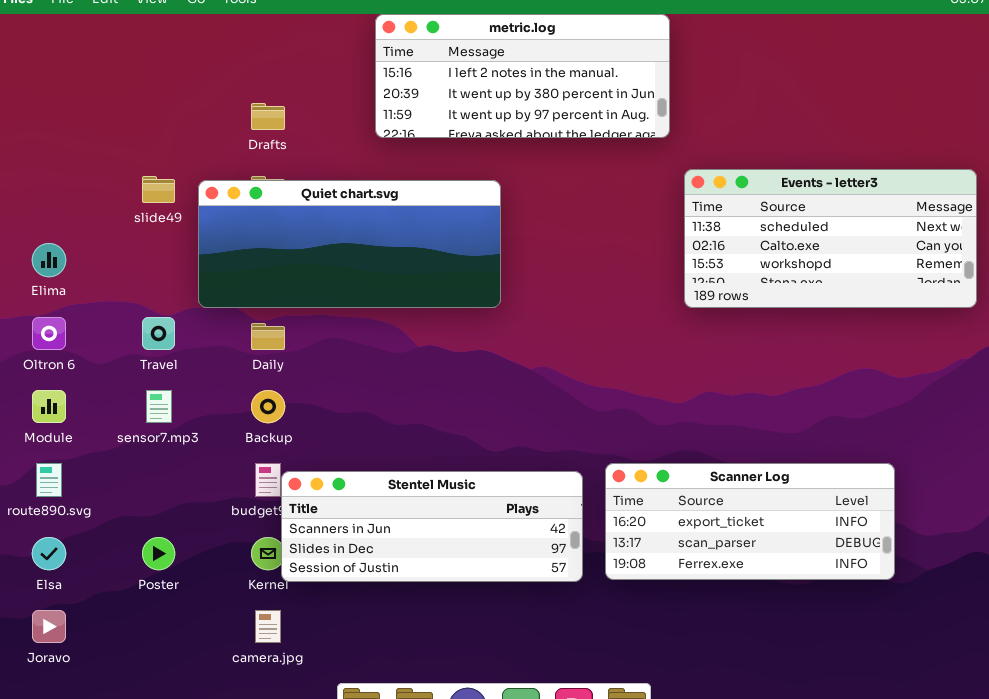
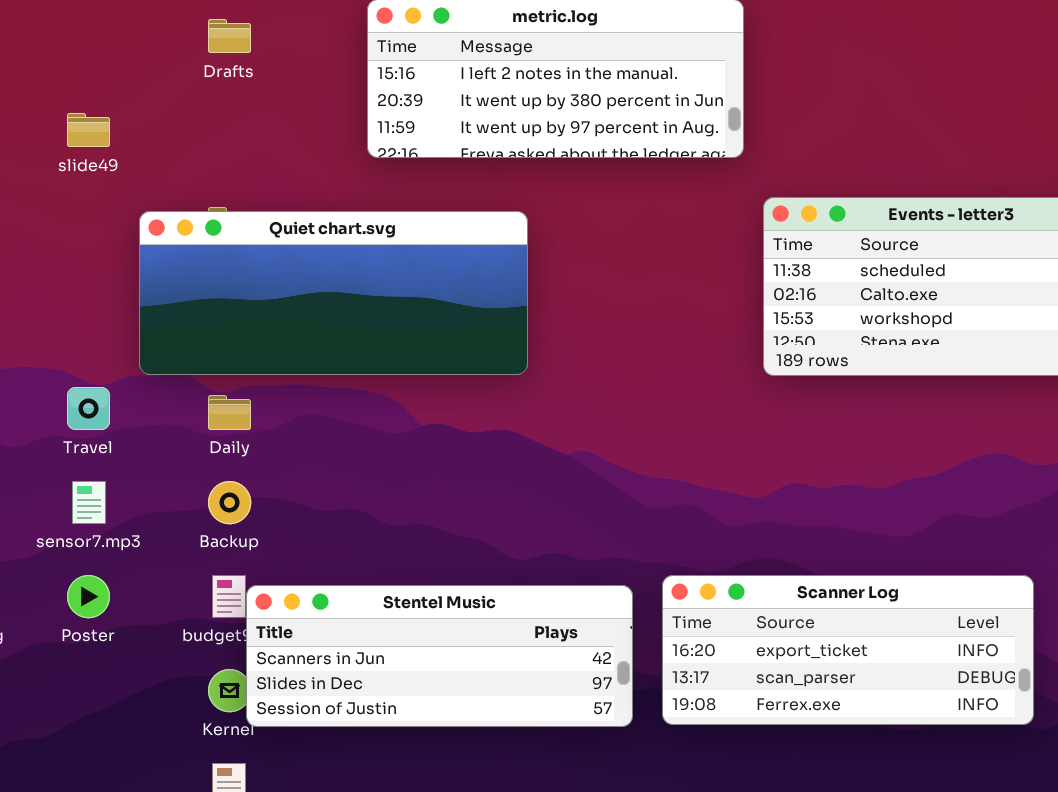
Drafts: [251,103,285,130] -> [208,19,251,53], moved
slide49: [142,176,175,203] -> [67,113,110,147], moved
Poster: [142,537,175,570] -> [67,575,110,618], moved

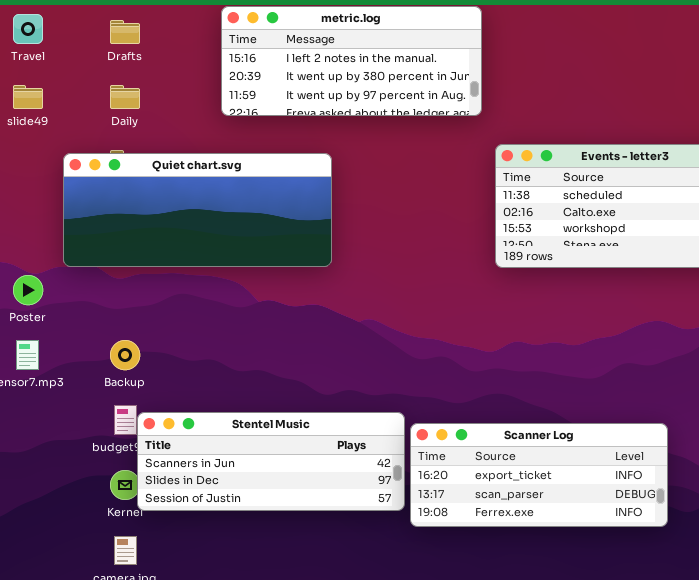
Travel: [67,387,110,430] -> [13,14,43,44], moved
Daily: [208,395,251,430] -> [110,85,140,109], moved
Poster: [67,575,110,618] -> [13,275,43,305], moved
Scanner Log: [662,575,1034,725] -> [410,423,668,527], moved

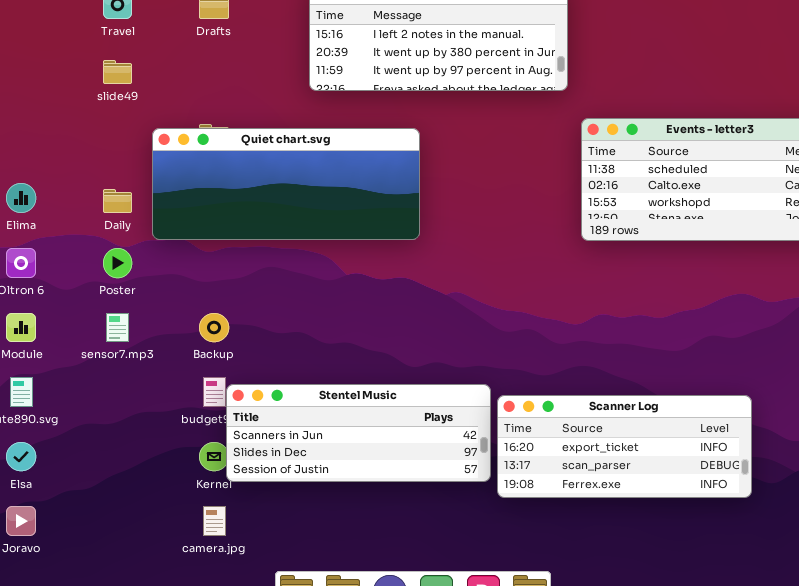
Daily: [110,85,140,109] -> [103,189,132,213], moved

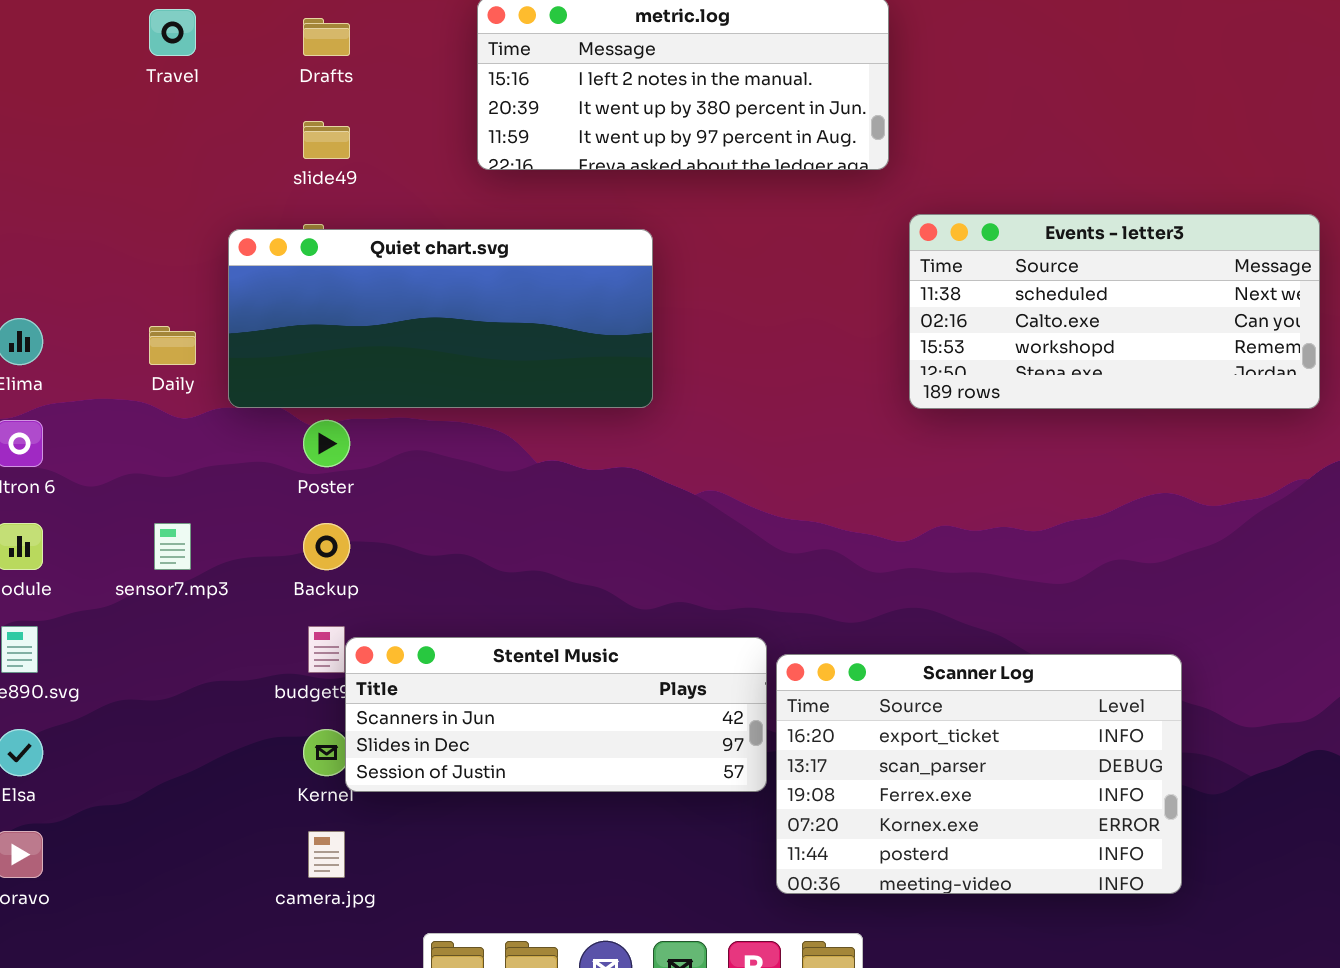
slide49: [103,60,132,84] -> [303,121,350,159], moved
Poster: [103,248,132,278] -> [303,420,350,467], moved
Scanner Log: [497,395,752,498] -> [776,654,1182,894], resized

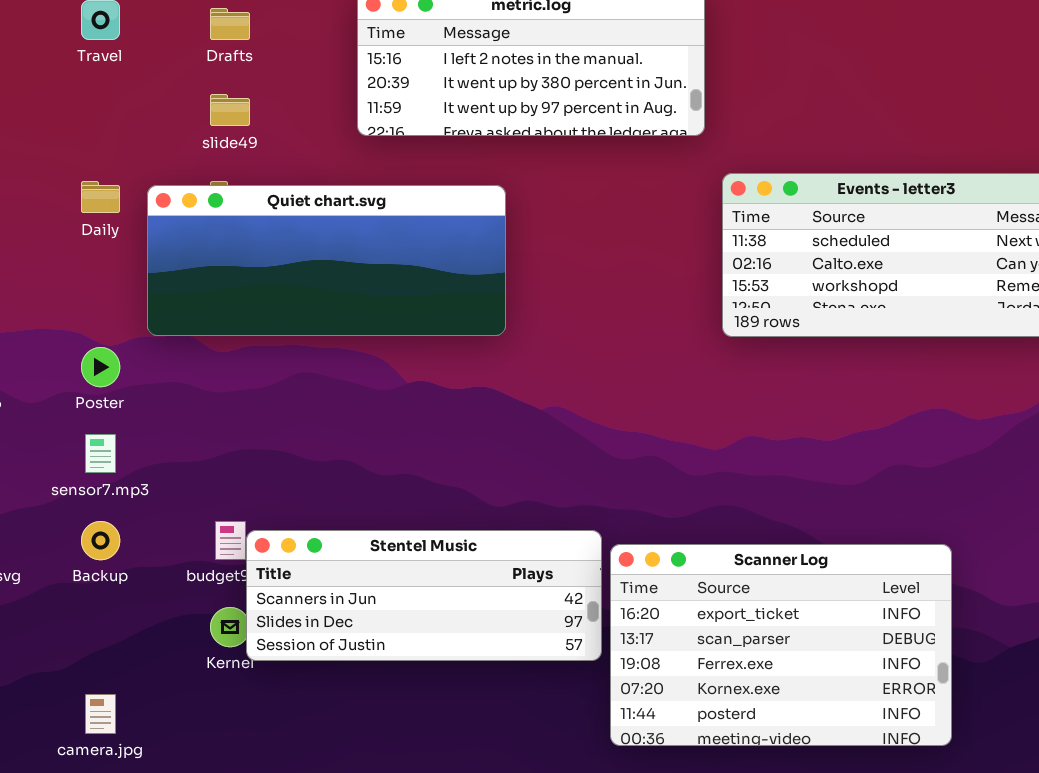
Daily: [149,326,196,365] -> [81,181,120,213], moved
Poster: [303,420,350,467] -> [81,347,120,387], moved
Backup: [303,523,350,570] -> [81,521,120,560], moved
camera.jpg: [308,831,345,878] -> [85,694,116,734], moved

